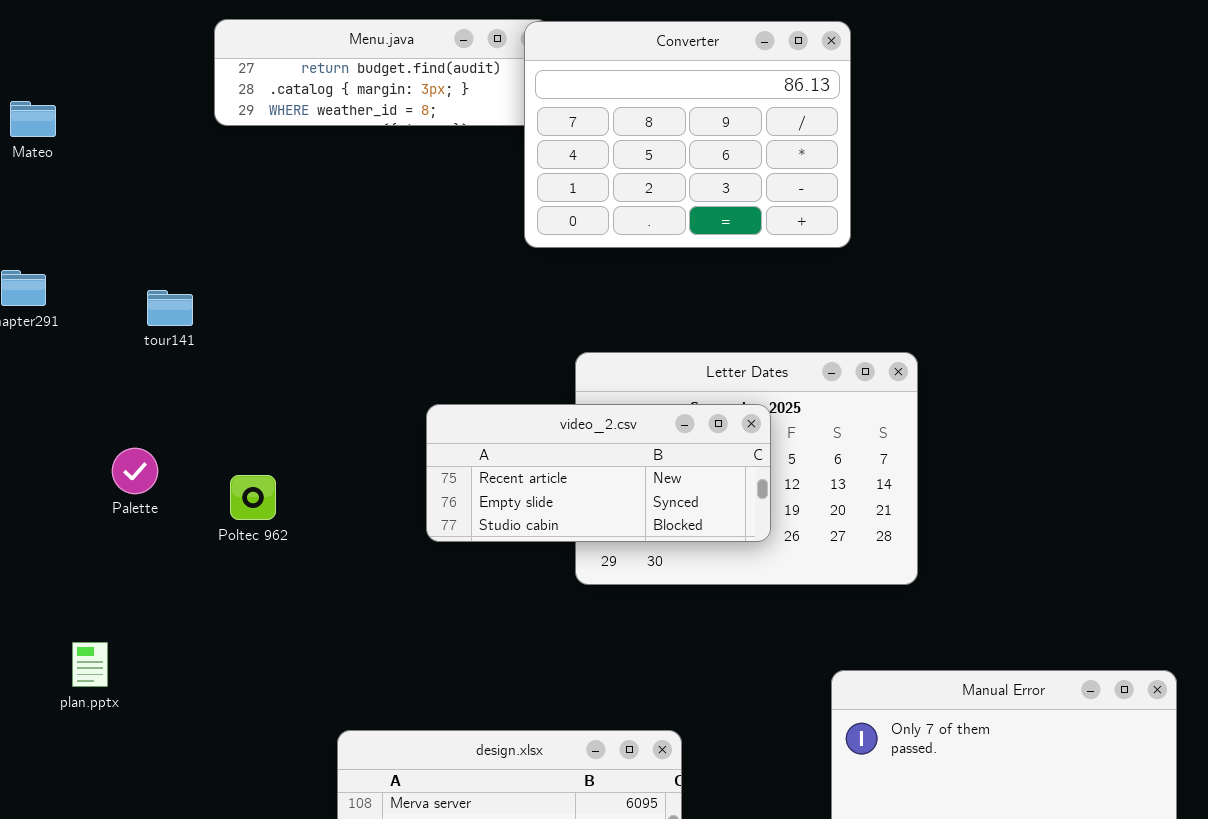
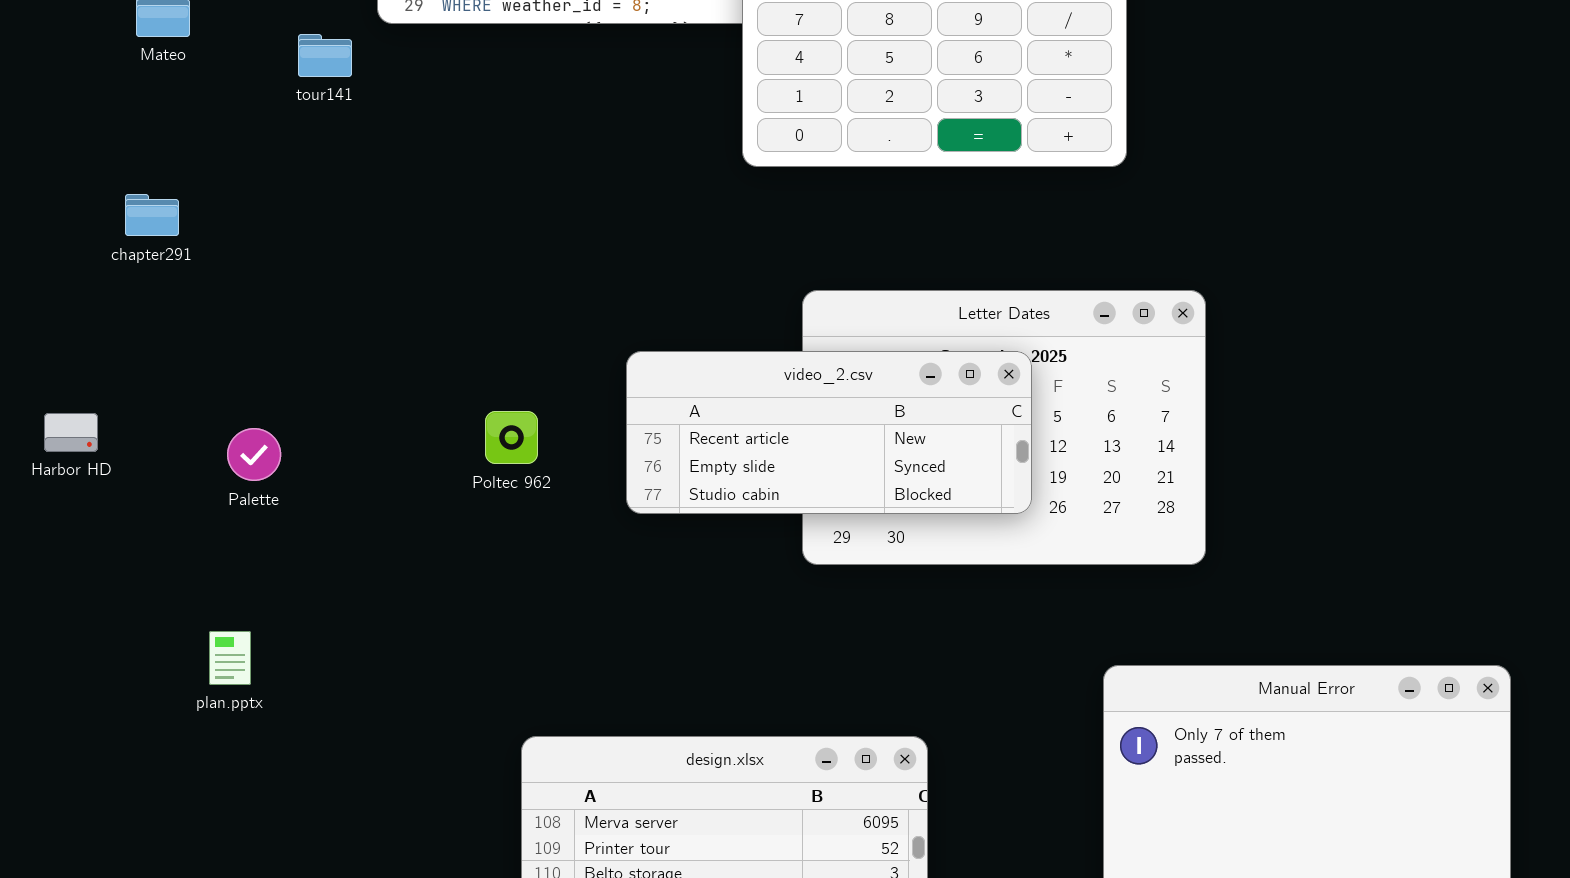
tour141: [147,290,193,326] -> [298,34,352,77], moved
Palette: [112,448,158,494] -> [227,428,281,481], moved
Poltec 962: [230,475,276,520] -> [485,411,538,464], moved

